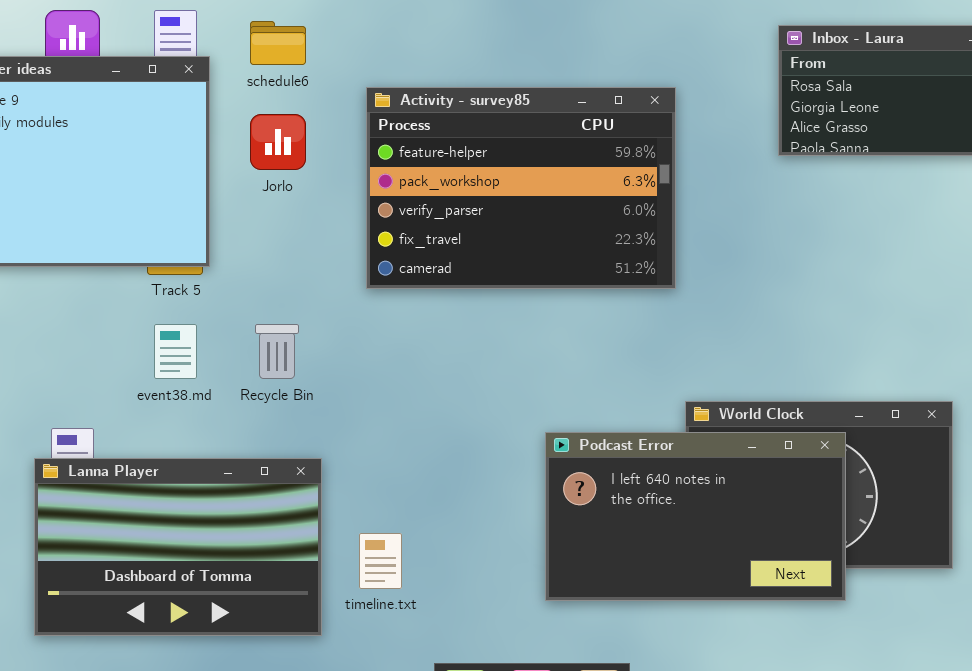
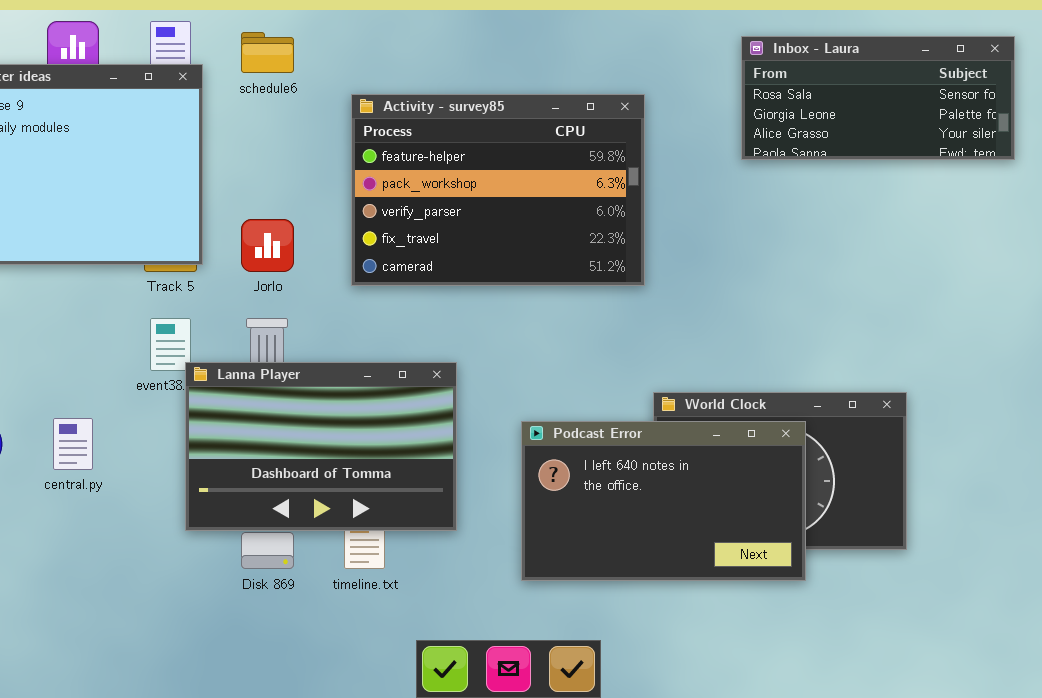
Jorlo: [250,114,306,170] -> [241,219,294,272], moved
Lanna Player: [34,458,322,636] -> [185,362,457,531], moved

